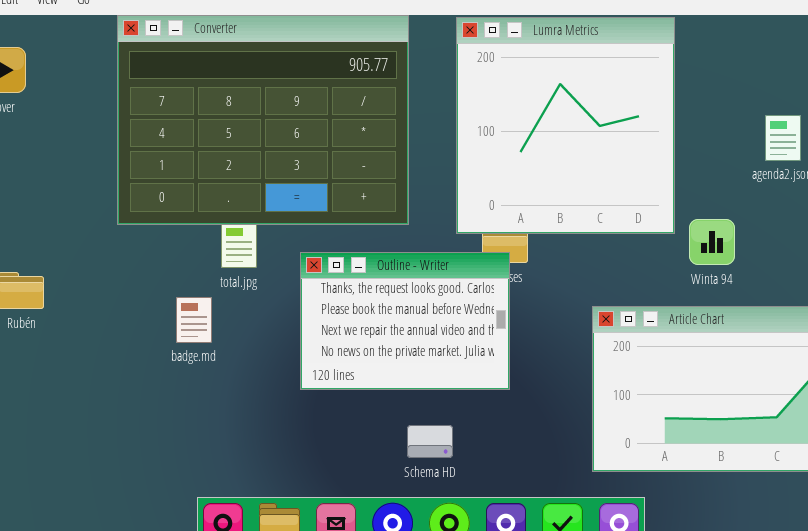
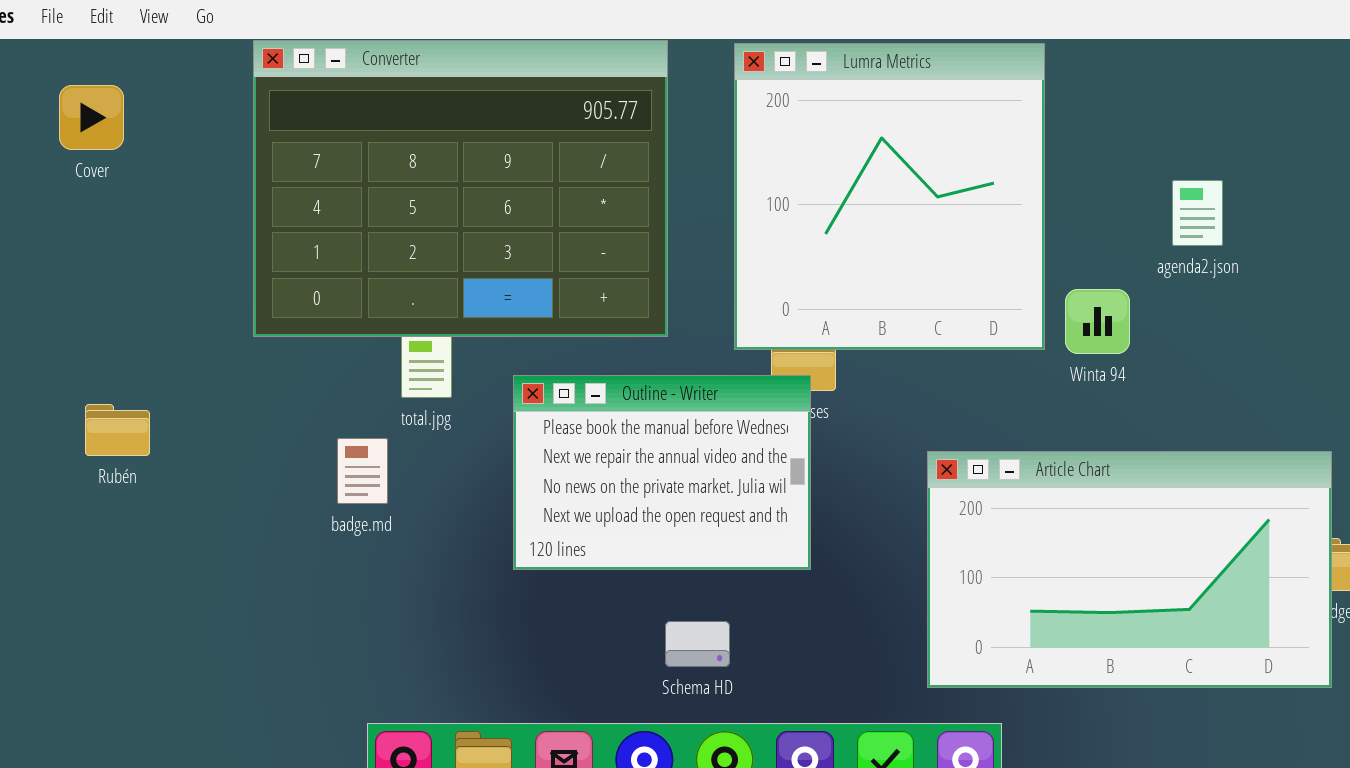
Winta 94: [689,219,735,265] -> [1065,289,1130,354], moved
Outline - Writer: [300,252,510,390] -> [513,375,811,570], scrolled down 1 row

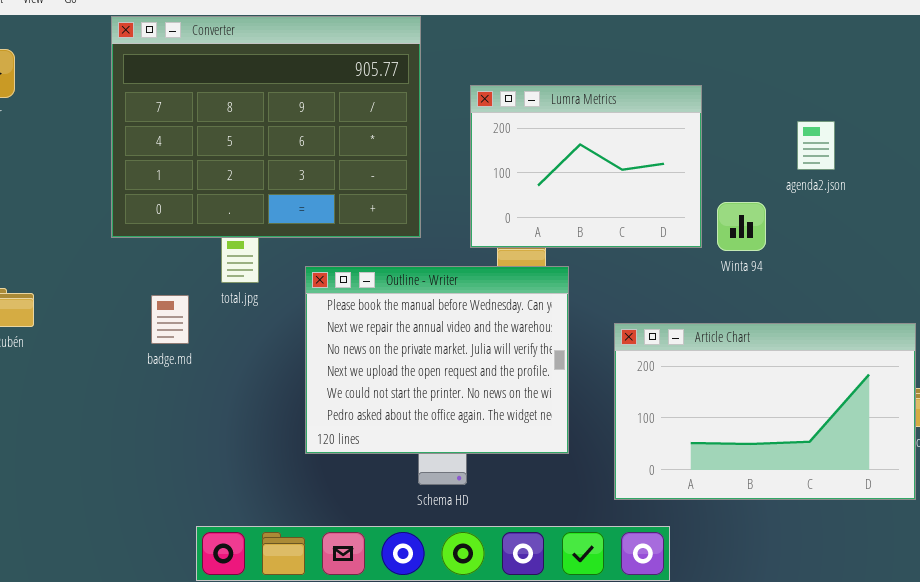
Lumra Metrics: [734,43,1045,350] -> [470,85,702,248], resized
Outline - Writer: [513,375,811,570] -> [305,266,569,454], resized
badge.md: [337,438,388,504] -> [151,295,189,344], moved

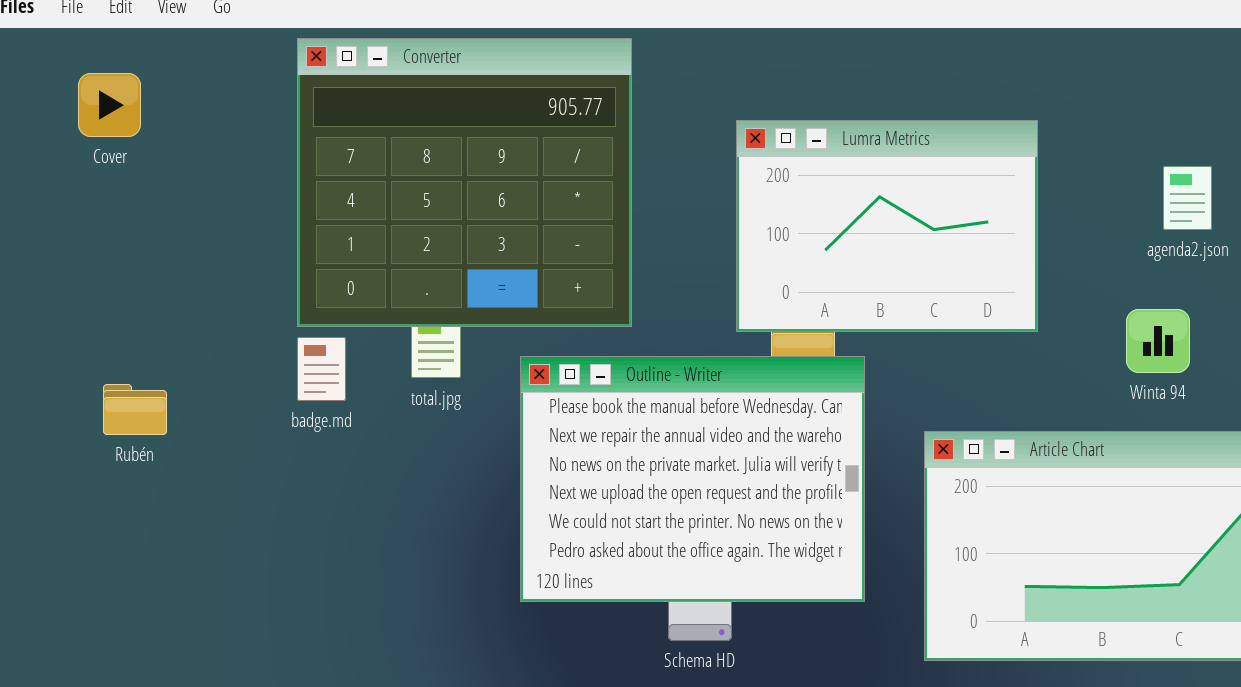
Converter: [111,16,421,238] -> [297,38,632,327], moved, resized
Winta 94: [717,202,766,251] -> [1126,309,1190,373], moved
badge.md: [151,295,189,344] -> [297,337,346,401], moved

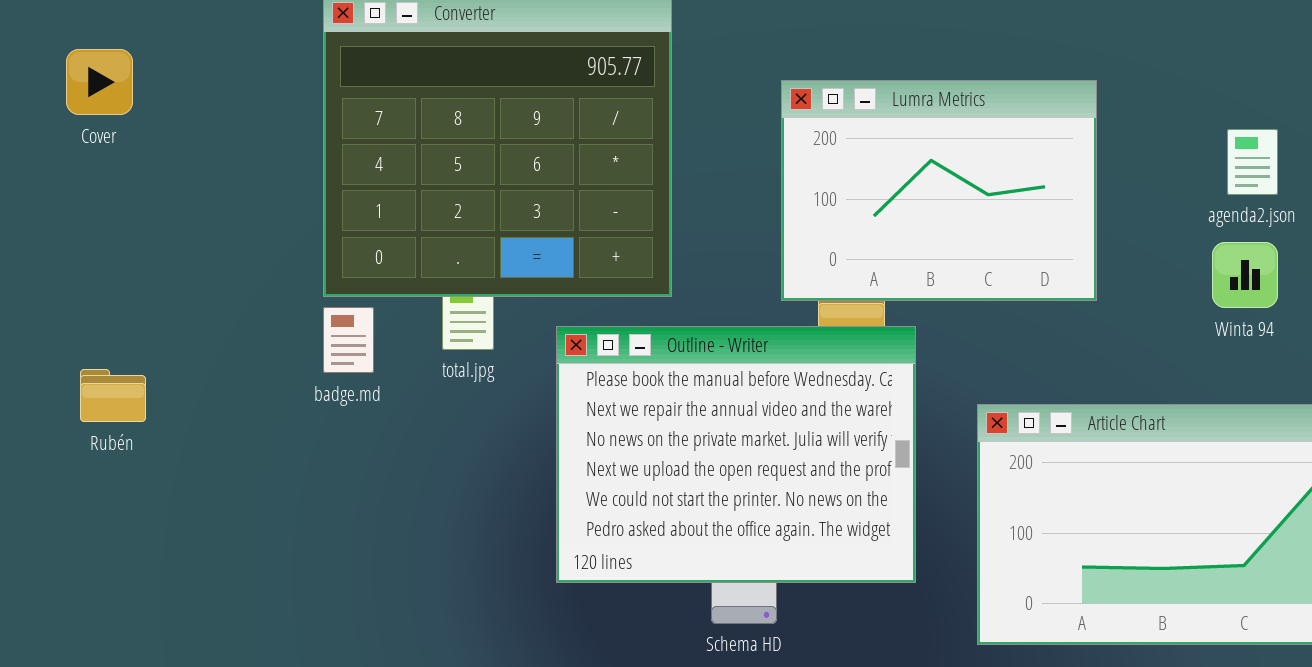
Cover: [78,73,141,137] -> [66,49,133,115], moved
Winta 94: [1126,309,1190,373] -> [1212,242,1278,308], moved
Rubén: [103,384,167,435] -> [80,369,146,422], moved

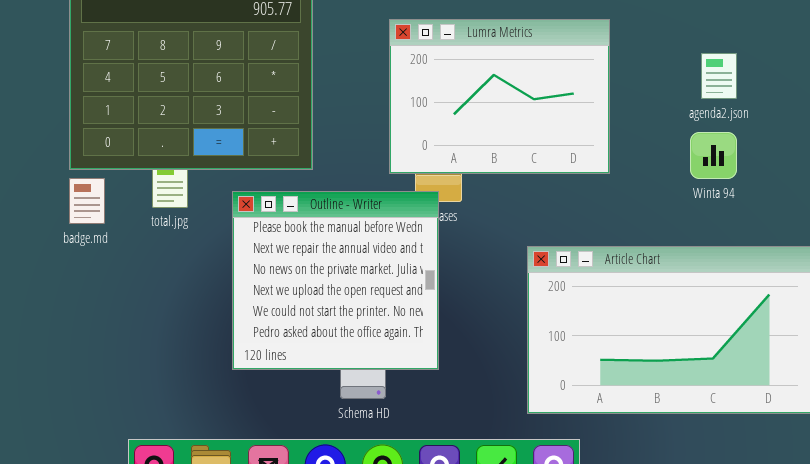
Outline - Writer: [556,326,916,583] -> [232,191,439,370], resized

